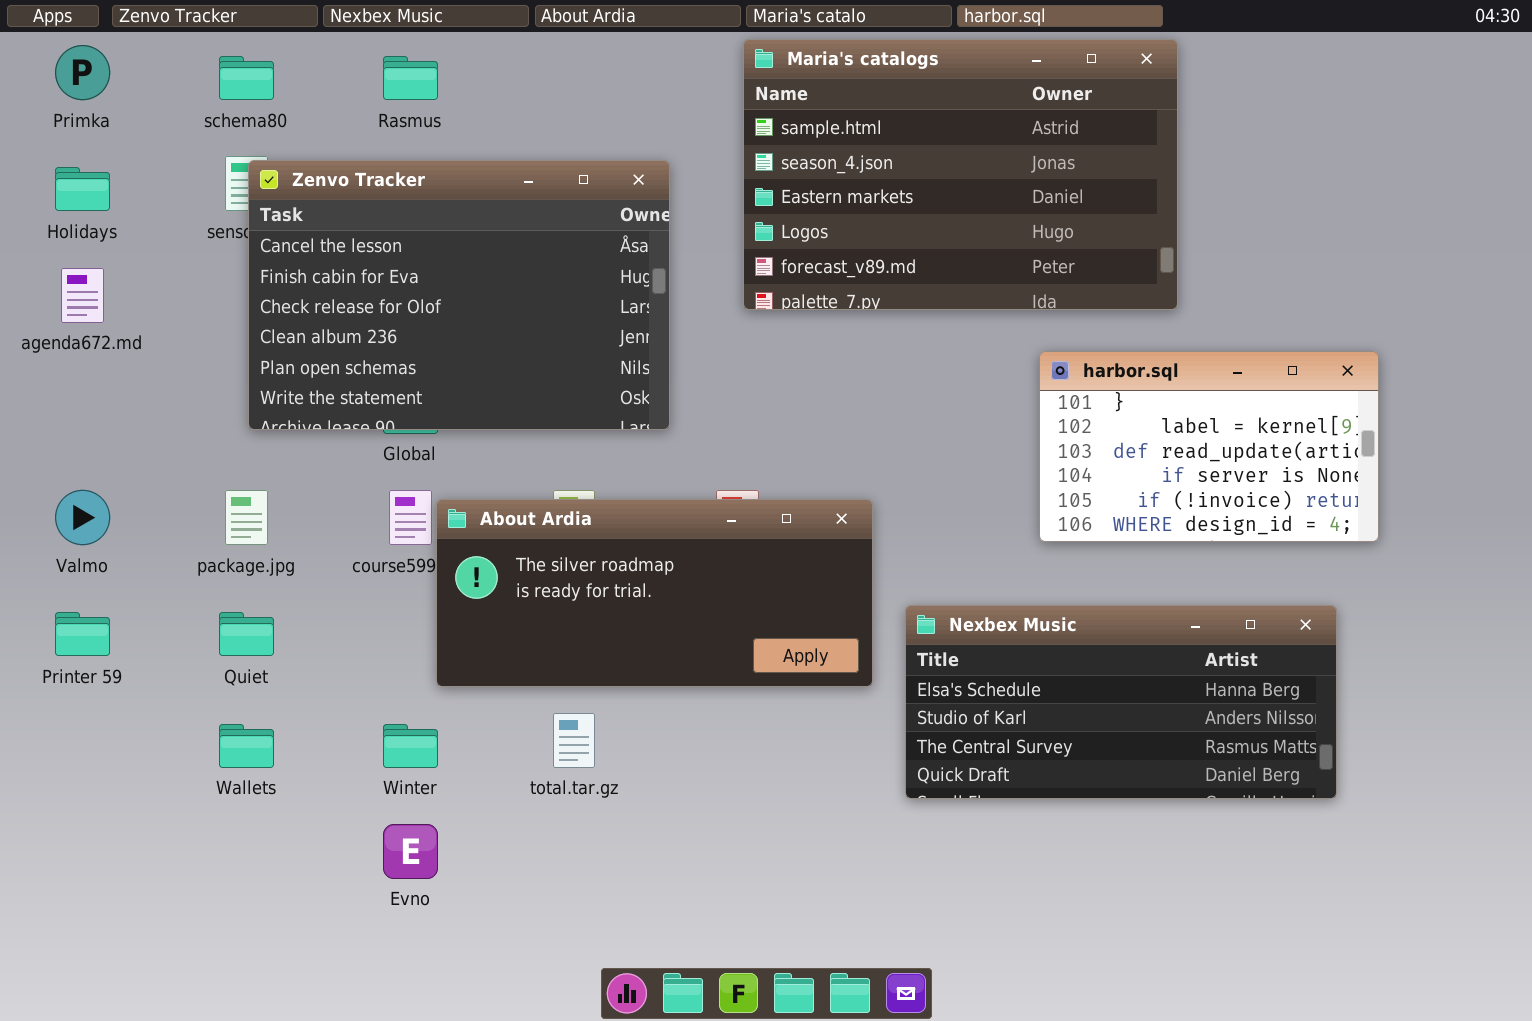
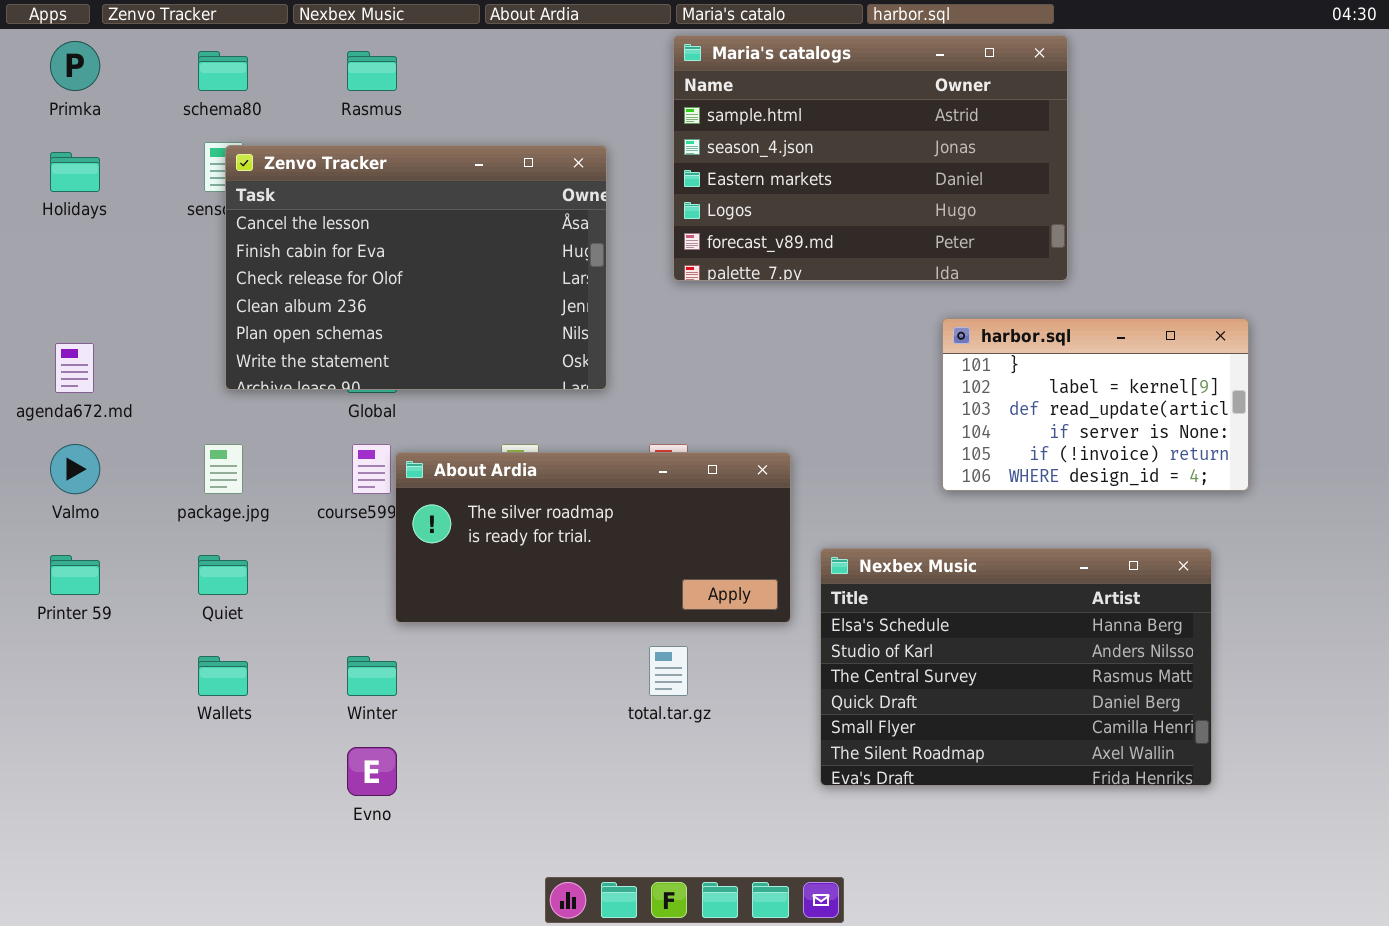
agenda672.md: [61,268,104,323] -> [55,343,94,393], moved
Nexbex Music: [905,605,1337,799] -> [820,548,1212,786], resized
total.tar.gz: [553,713,595,768] -> [649,646,688,696], moved

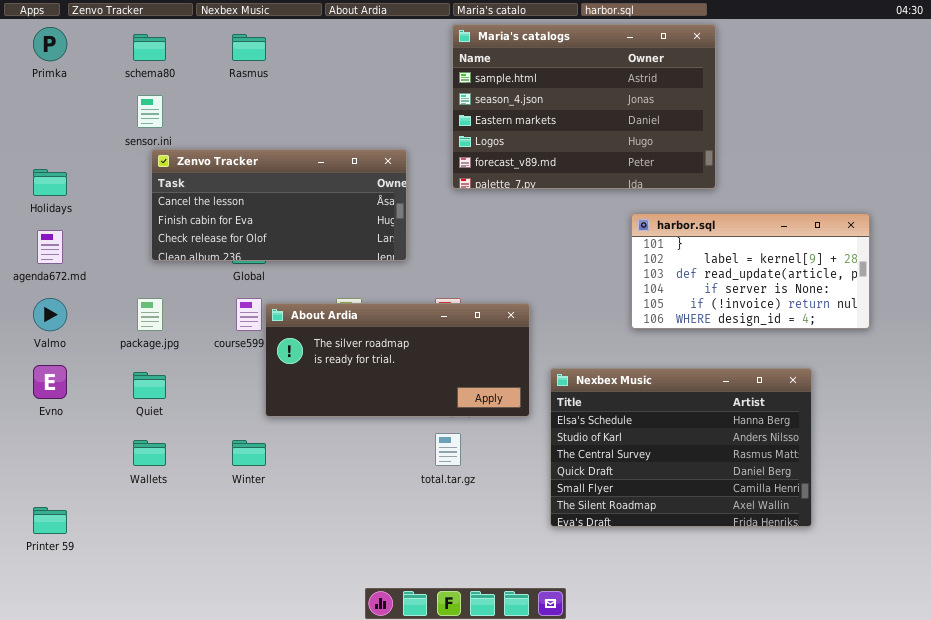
Zenvo Tracker: [225,145,607,390] -> [151,149,407,261], resized
Holidays: [50,152,100,192] -> [33,169,67,196], moved
harbor.sql: [942,318,1249,491] -> [631,213,870,329], resized
Printer 59: [50,555,100,595] -> [33,507,67,534], moved
Evno: [347,747,397,796] -> [33,365,67,399], moved

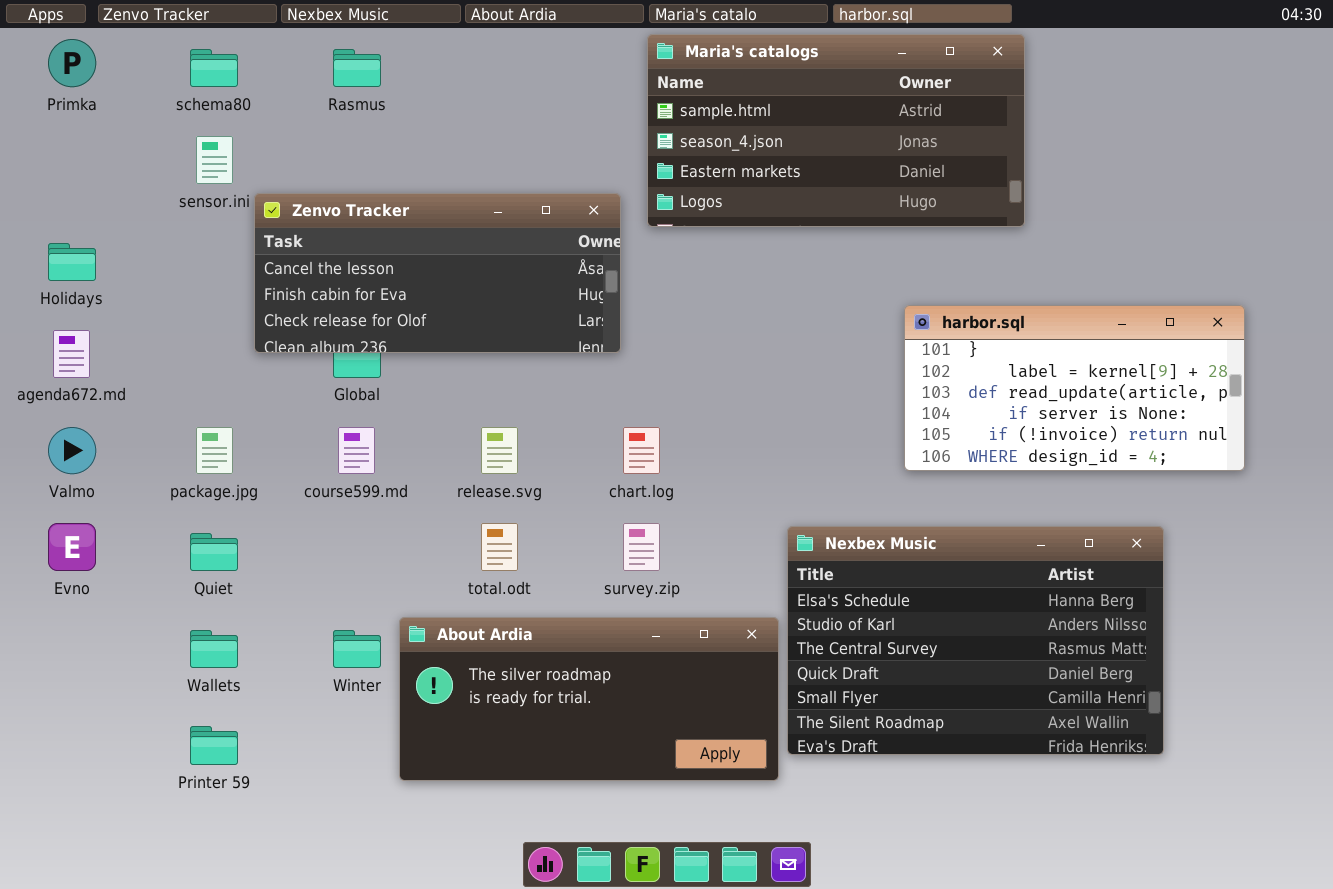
Maria's catalogs: [452,24,716,189] -> [647,34,1025,227], resized
Zenvo Tracker: [151,149,407,261] -> [254,193,621,353], moved
About Ardia: [265,303,530,417] -> [399,617,779,781], moved
Printer 59: [33,507,67,534] -> [190,726,238,765], moved

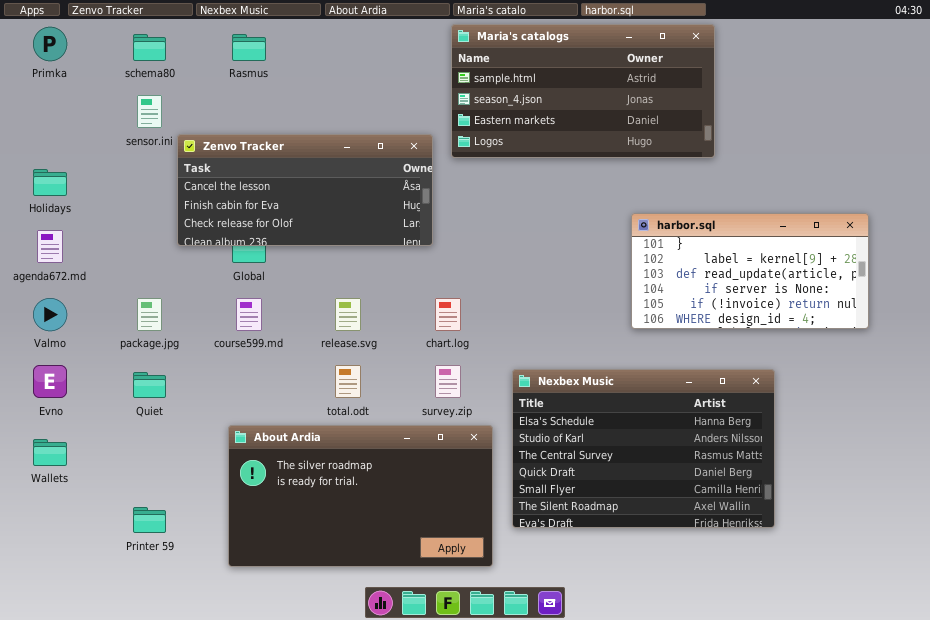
Nexbex Music: [787,526,1164,755] -> [512,369,775,528], moved
About Ardia: [399,617,779,781] -> [228,425,493,567], moved, resized
Wallets: [190,630,238,668] -> [33,439,67,466], moved

